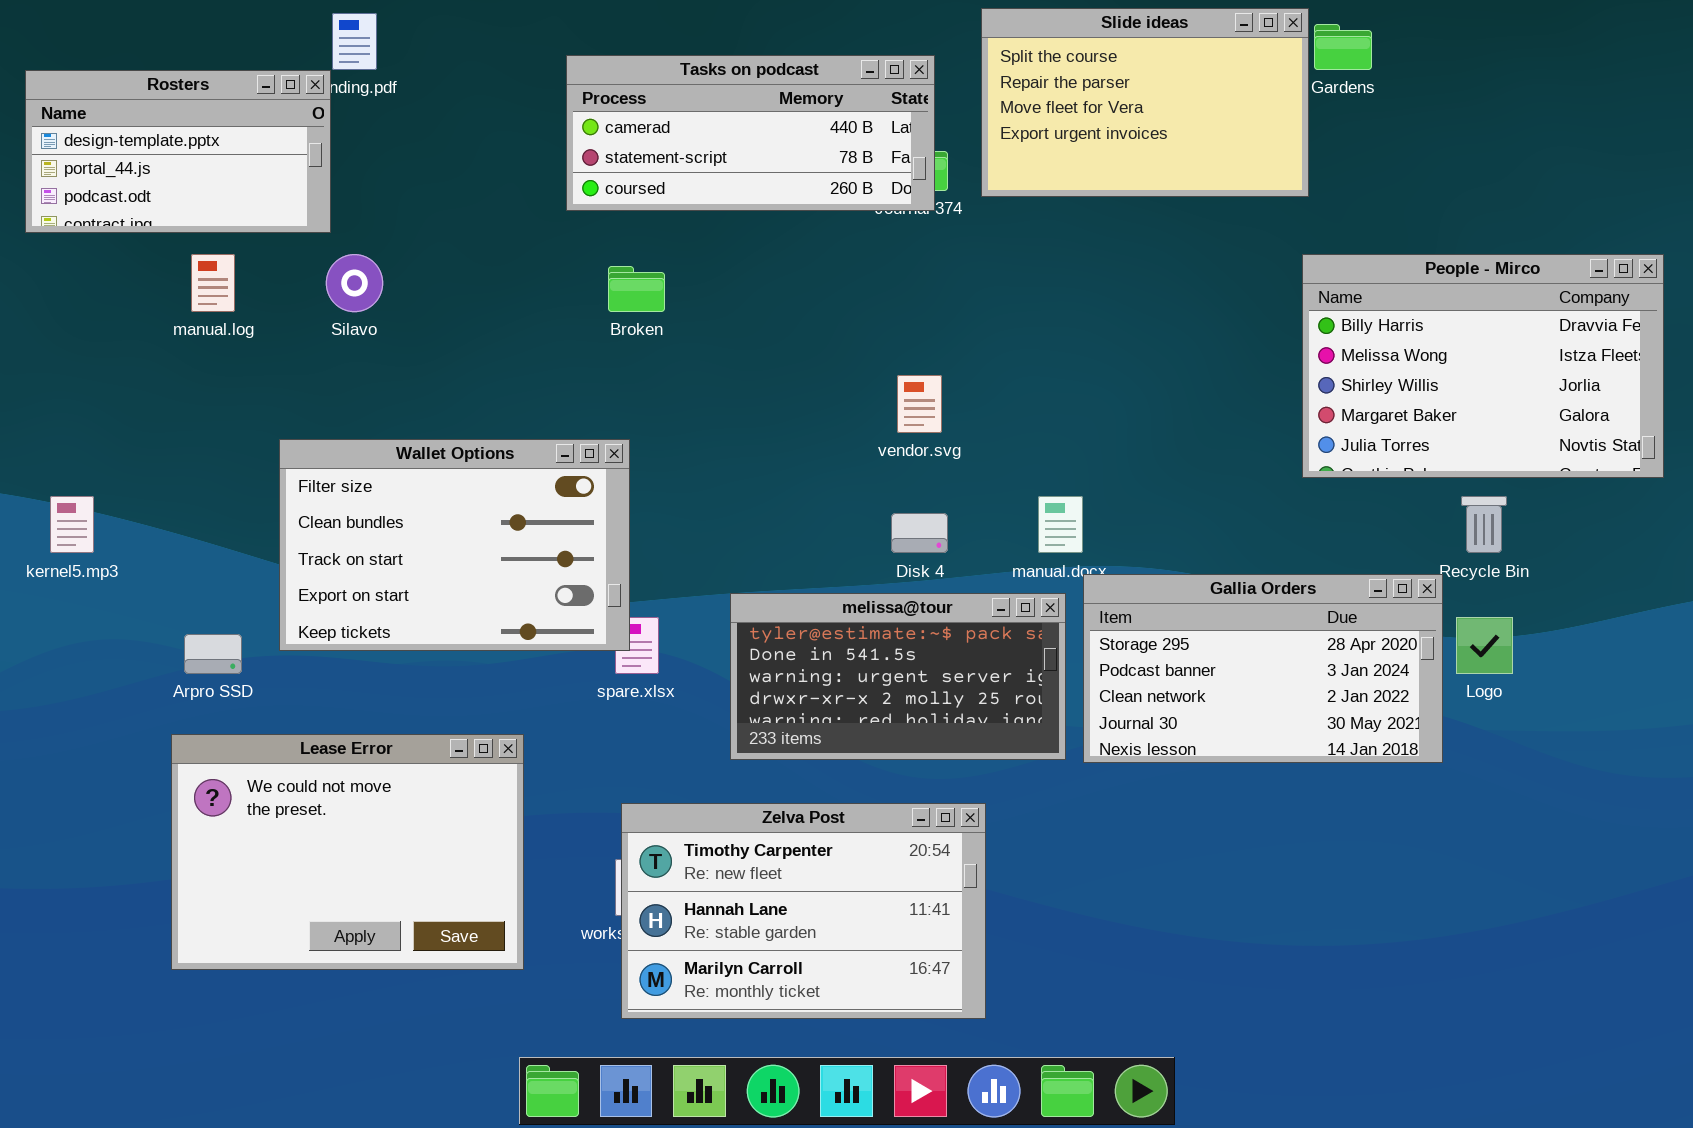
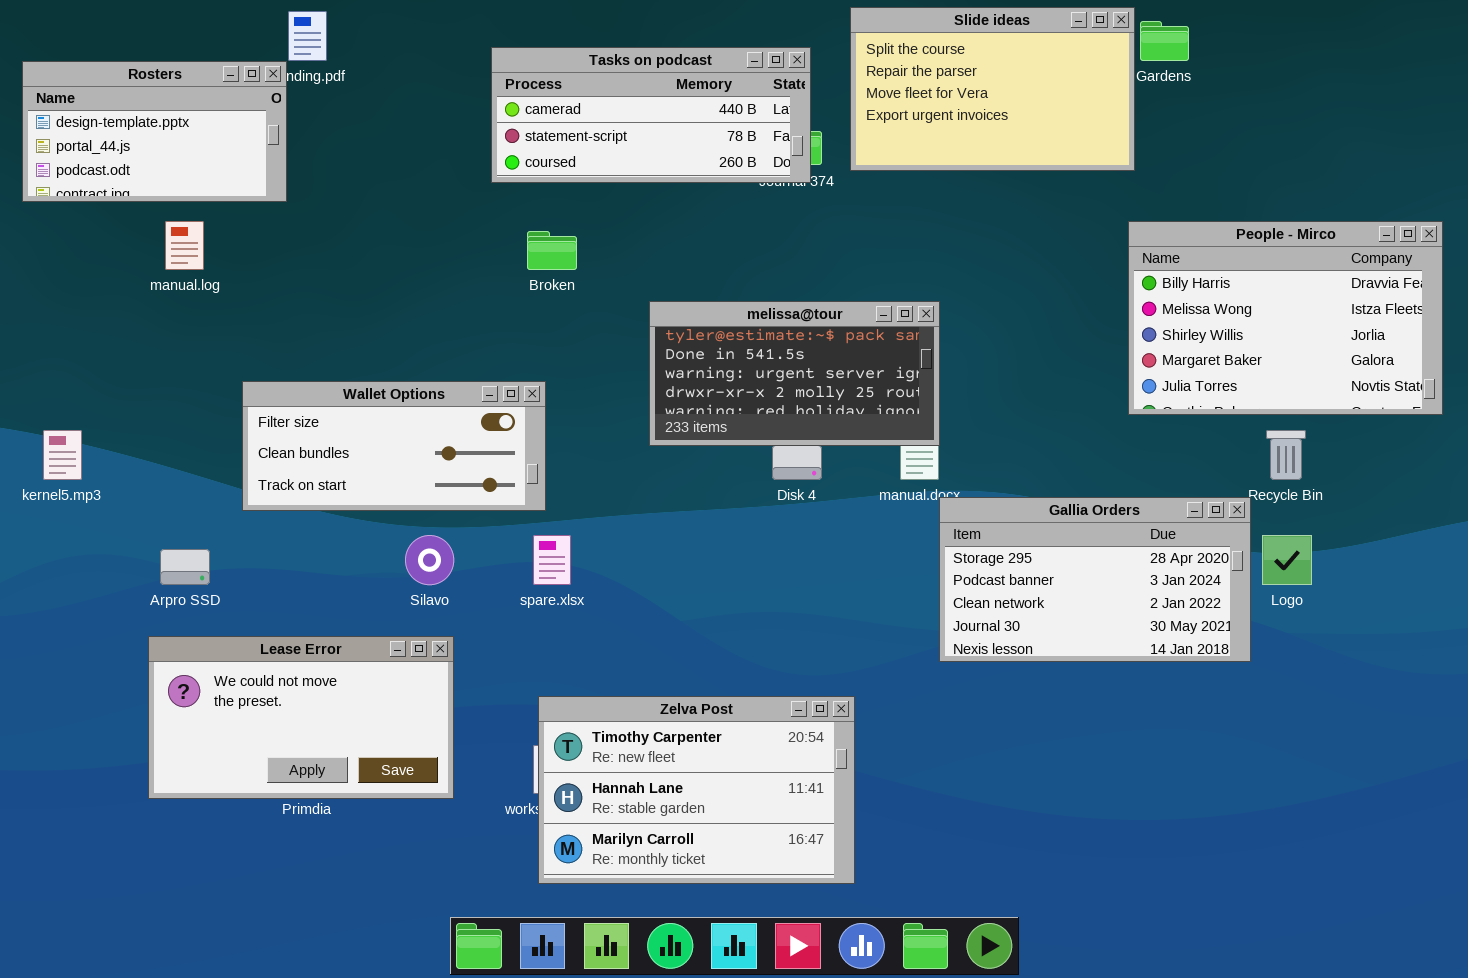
Silavo: [326,254,383,312] -> [405,535,454,585], moved
Wallet Options: [279,439,630,651] -> [242,381,546,511], resized
melissa@tour: [730,593,1066,760] -> [649,301,940,446], moved
Lease Error: [171,734,524,970] -> [148,636,454,799], resized

